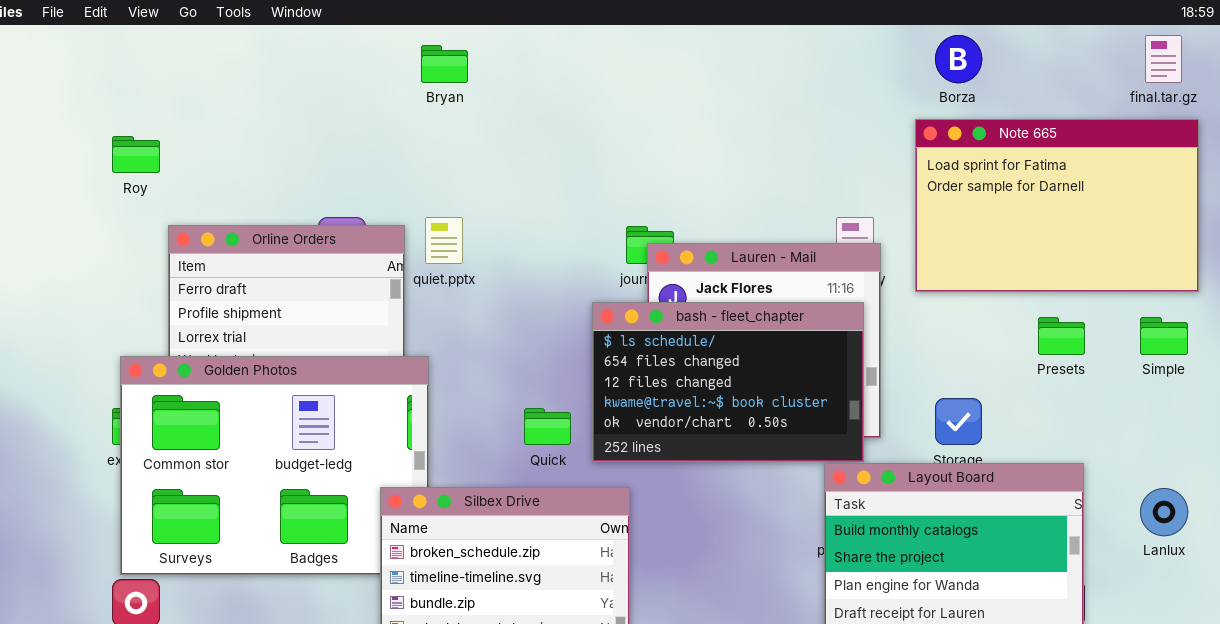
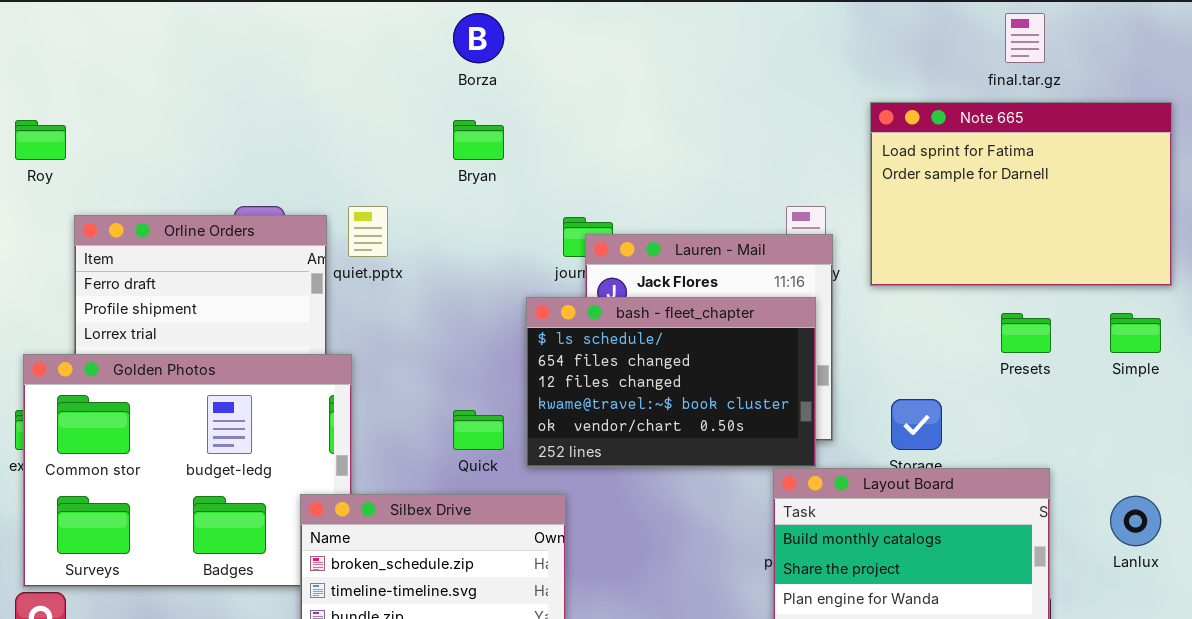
Borza: [935,35,982,83] -> [453,13,504,63], moved
final.tar.gz: [1145,35,1182,83] -> [1005,13,1045,63], moved
Bryan: [421,45,468,83] -> [453,120,504,160], moved

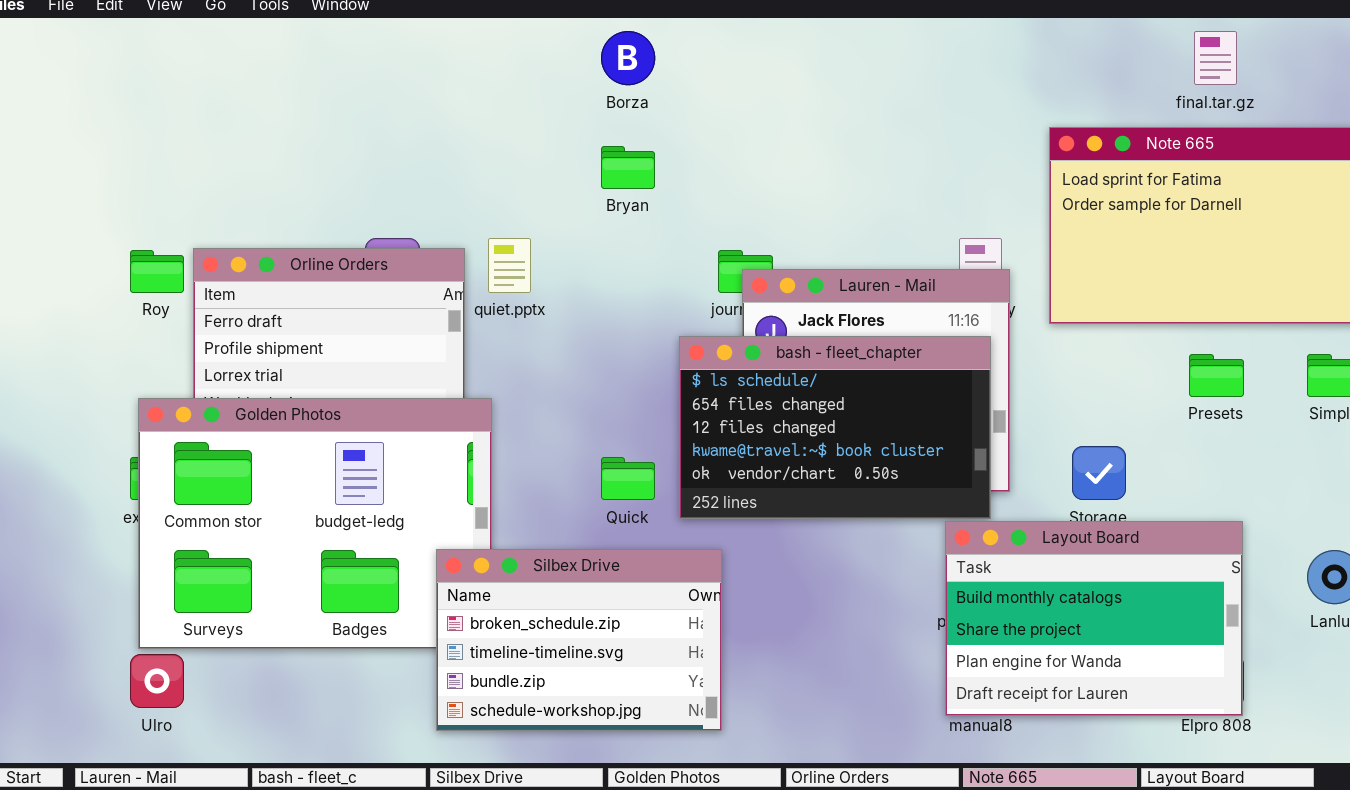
Roy: [15,120,66,160] -> [130,250,184,293], moved

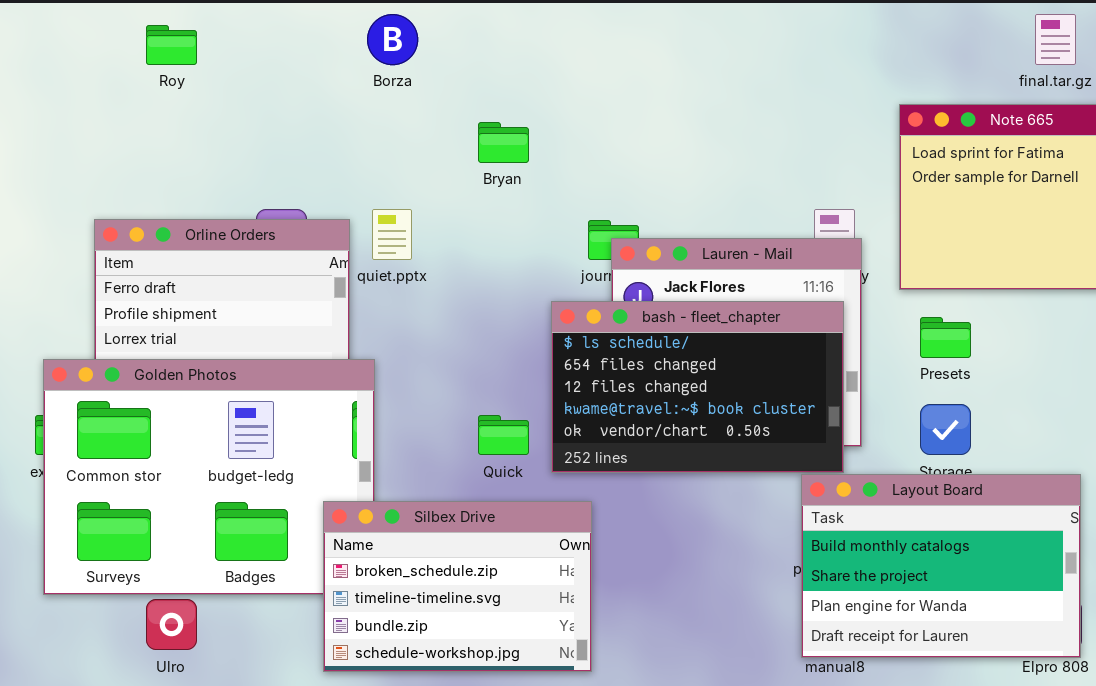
Borza: [601,31,655,85] -> [367,14,418,65], moved
Roy: [130,250,184,293] -> [146,25,197,65], moved
Presets: [1189,354,1244,397] -> [920,317,971,358], moved
Ulro: [130,654,184,708] -> [146,599,197,650], moved

